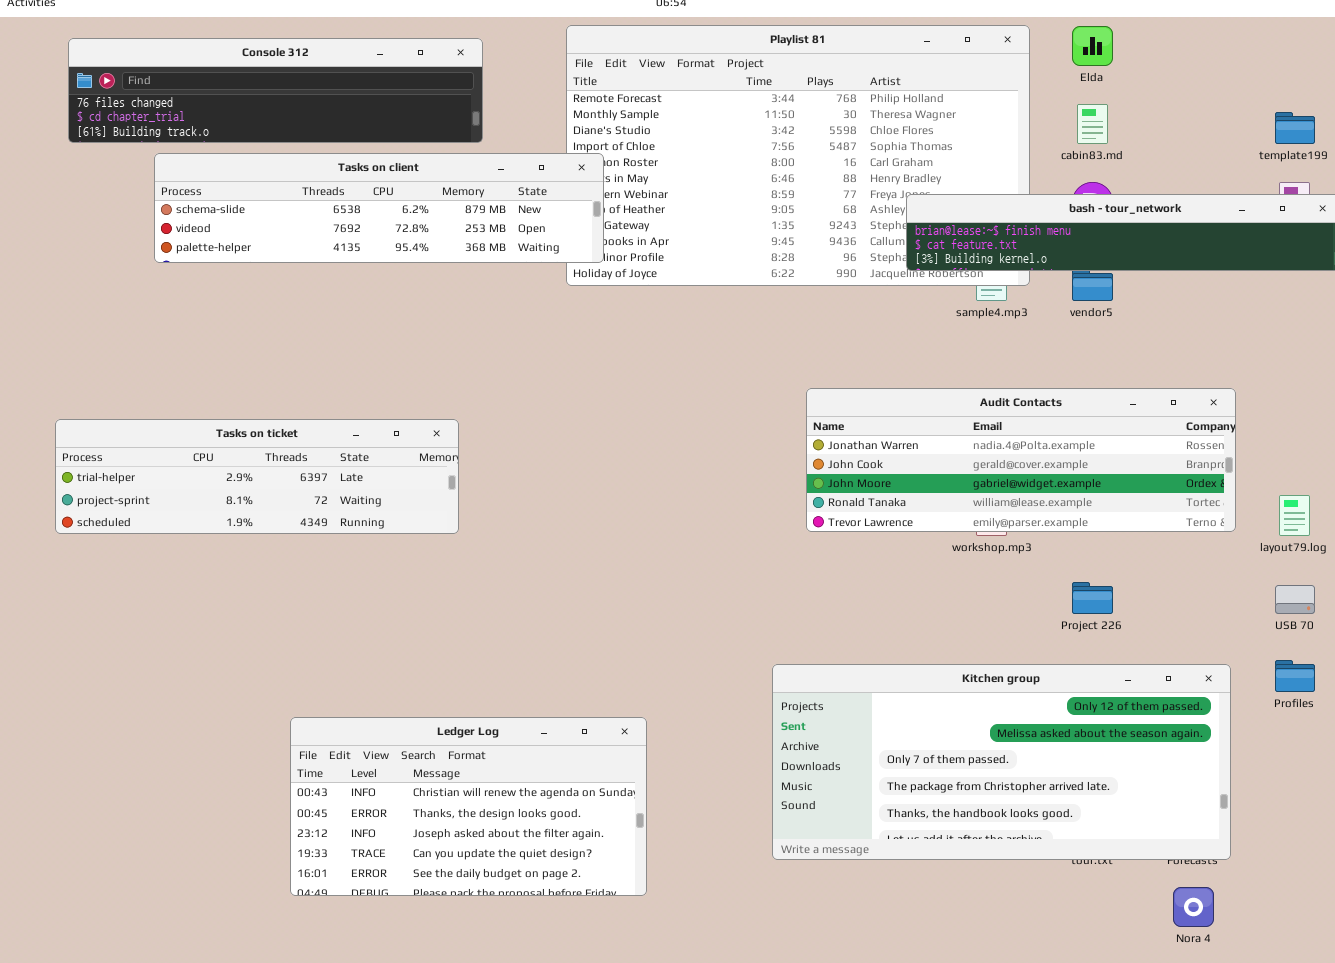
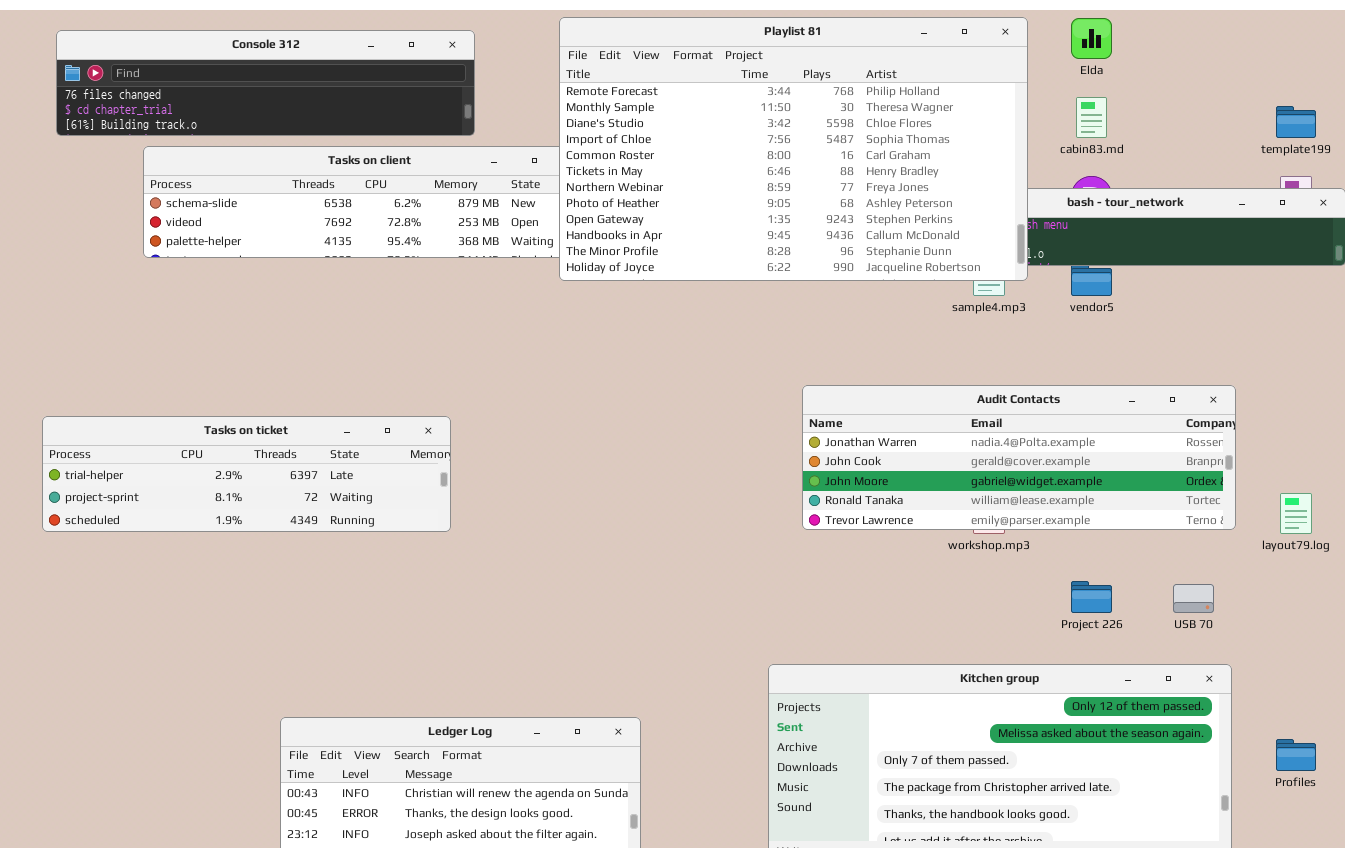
Playlist 81: [566,25,1030,286] -> [559,17,1028,281], raised
USB 70: [1275,585,1315,614] -> [1173,584,1214,613], moved
Profiles: [1275,660,1315,692] -> [1276,739,1316,771], moved

